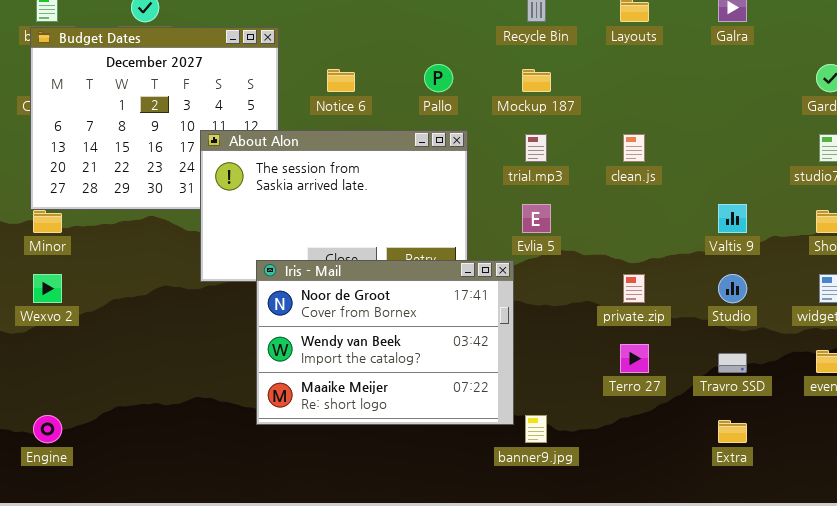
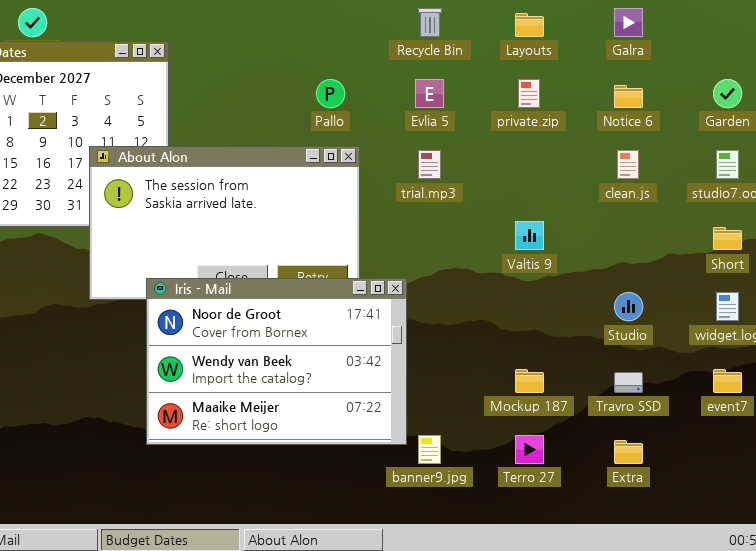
Notice 6: [327,69,355,92] -> [614,85,643,108], moved
Mockup 187: [522,69,551,92] -> [515,369,544,393], moved
clean.js: [623,134,645,162] -> [617,150,639,179], moved
Evlia 5: [522,204,551,233] -> [415,79,444,108], moved
Valtis 9: [718,204,747,233] -> [515,221,544,250], moved
private.zip: [623,274,645,303] -> [518,79,540,108], moved
Terro 27: [620,344,649,373] -> [515,435,544,464], moved

